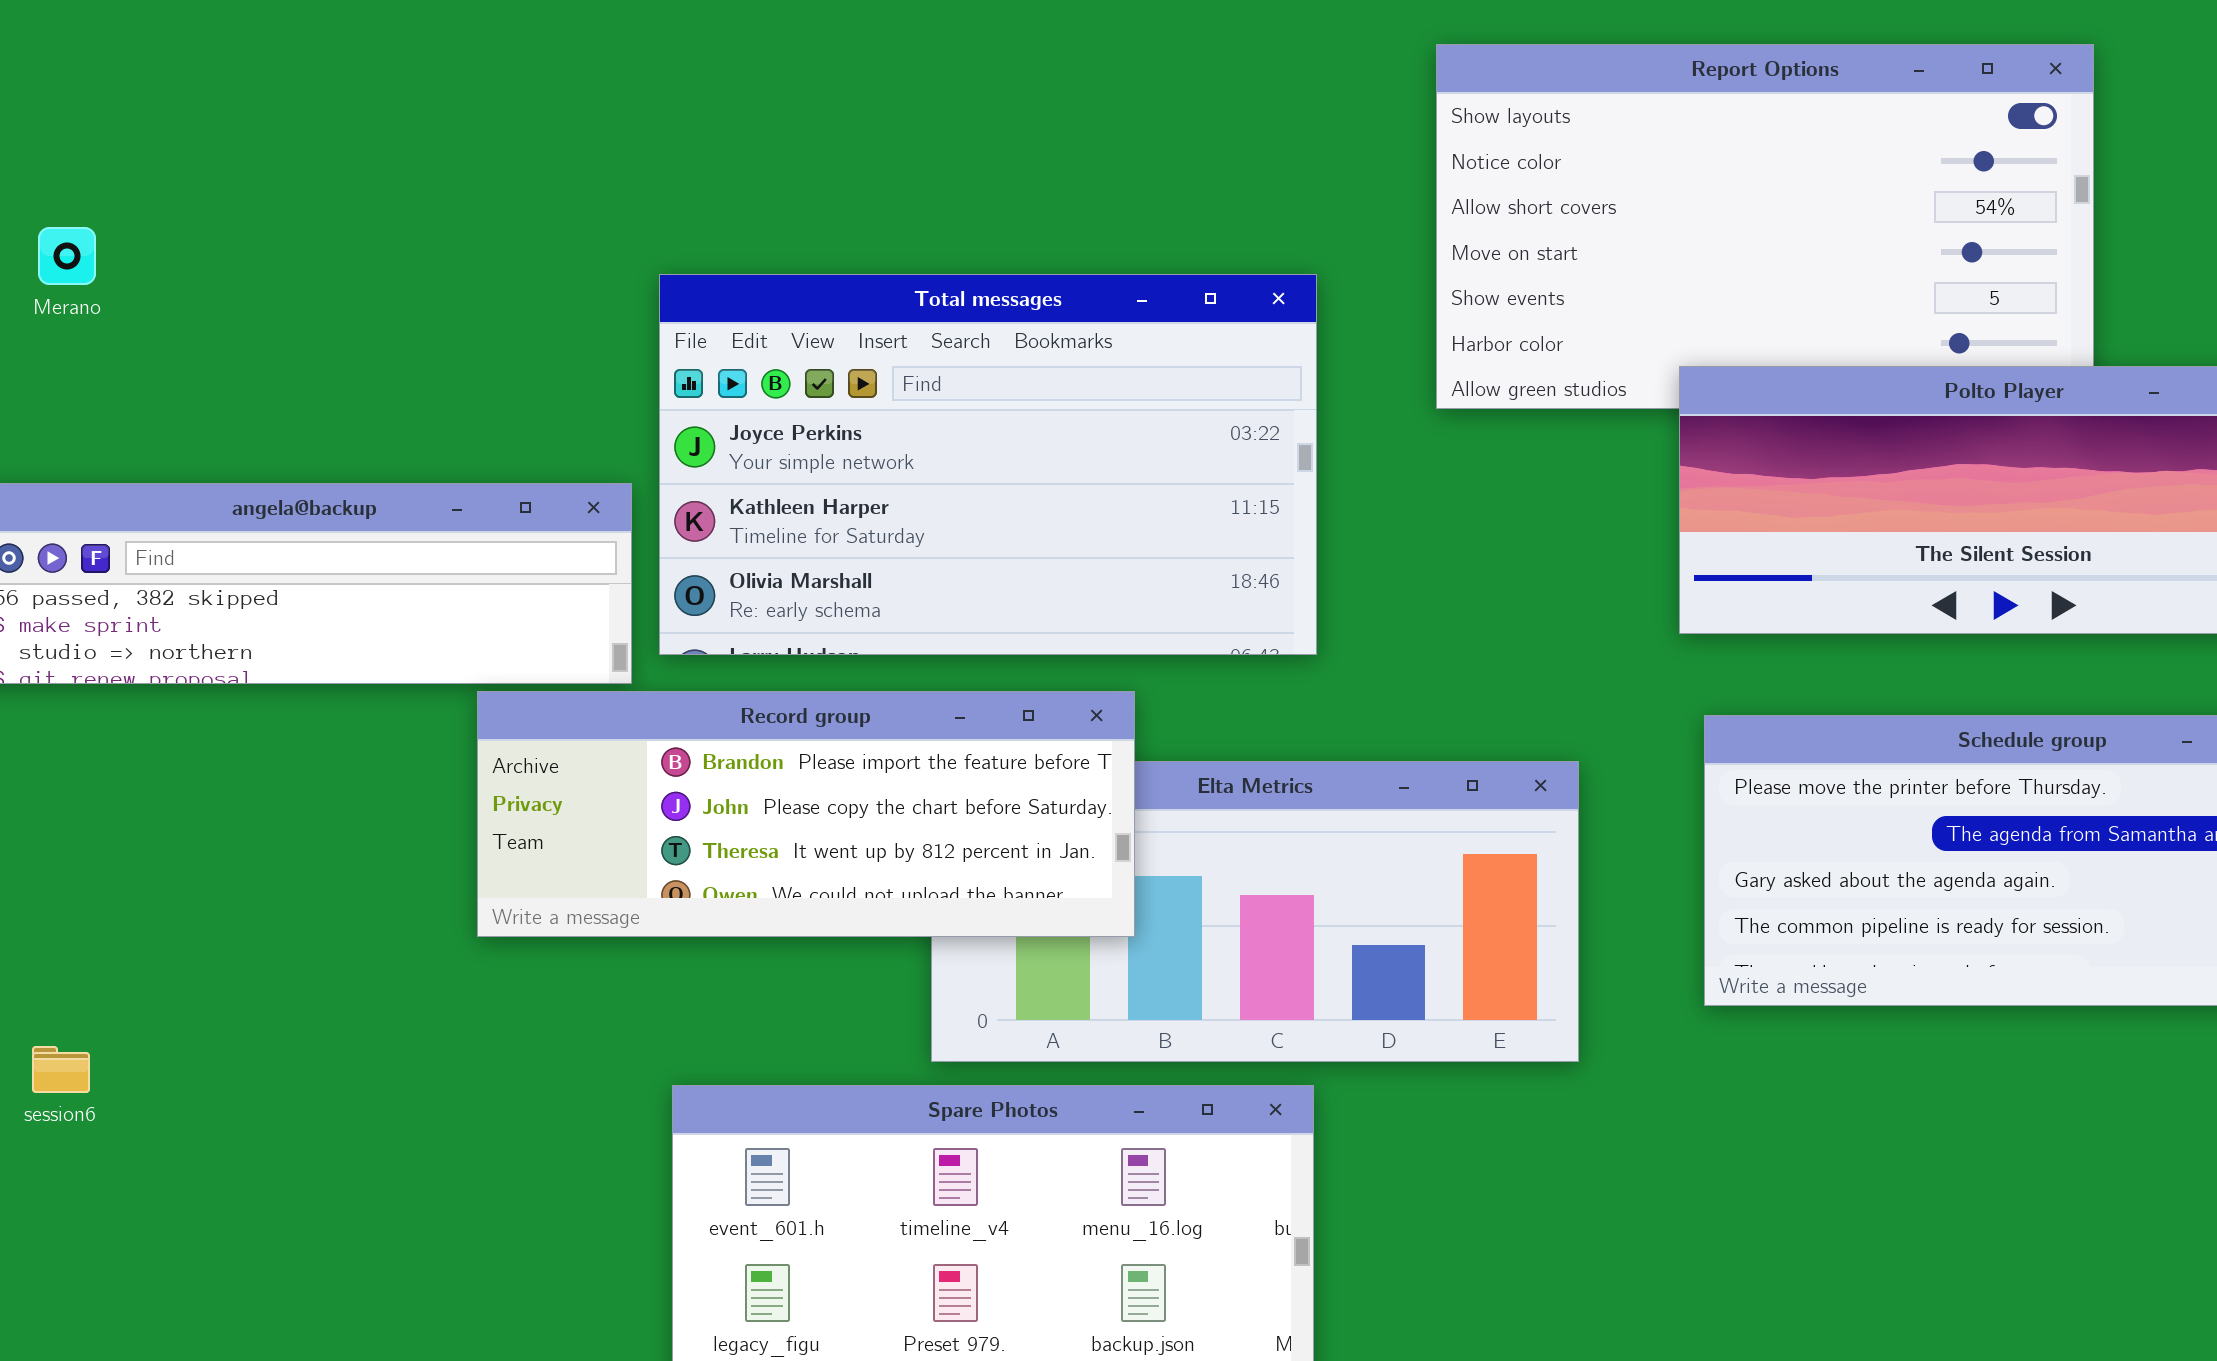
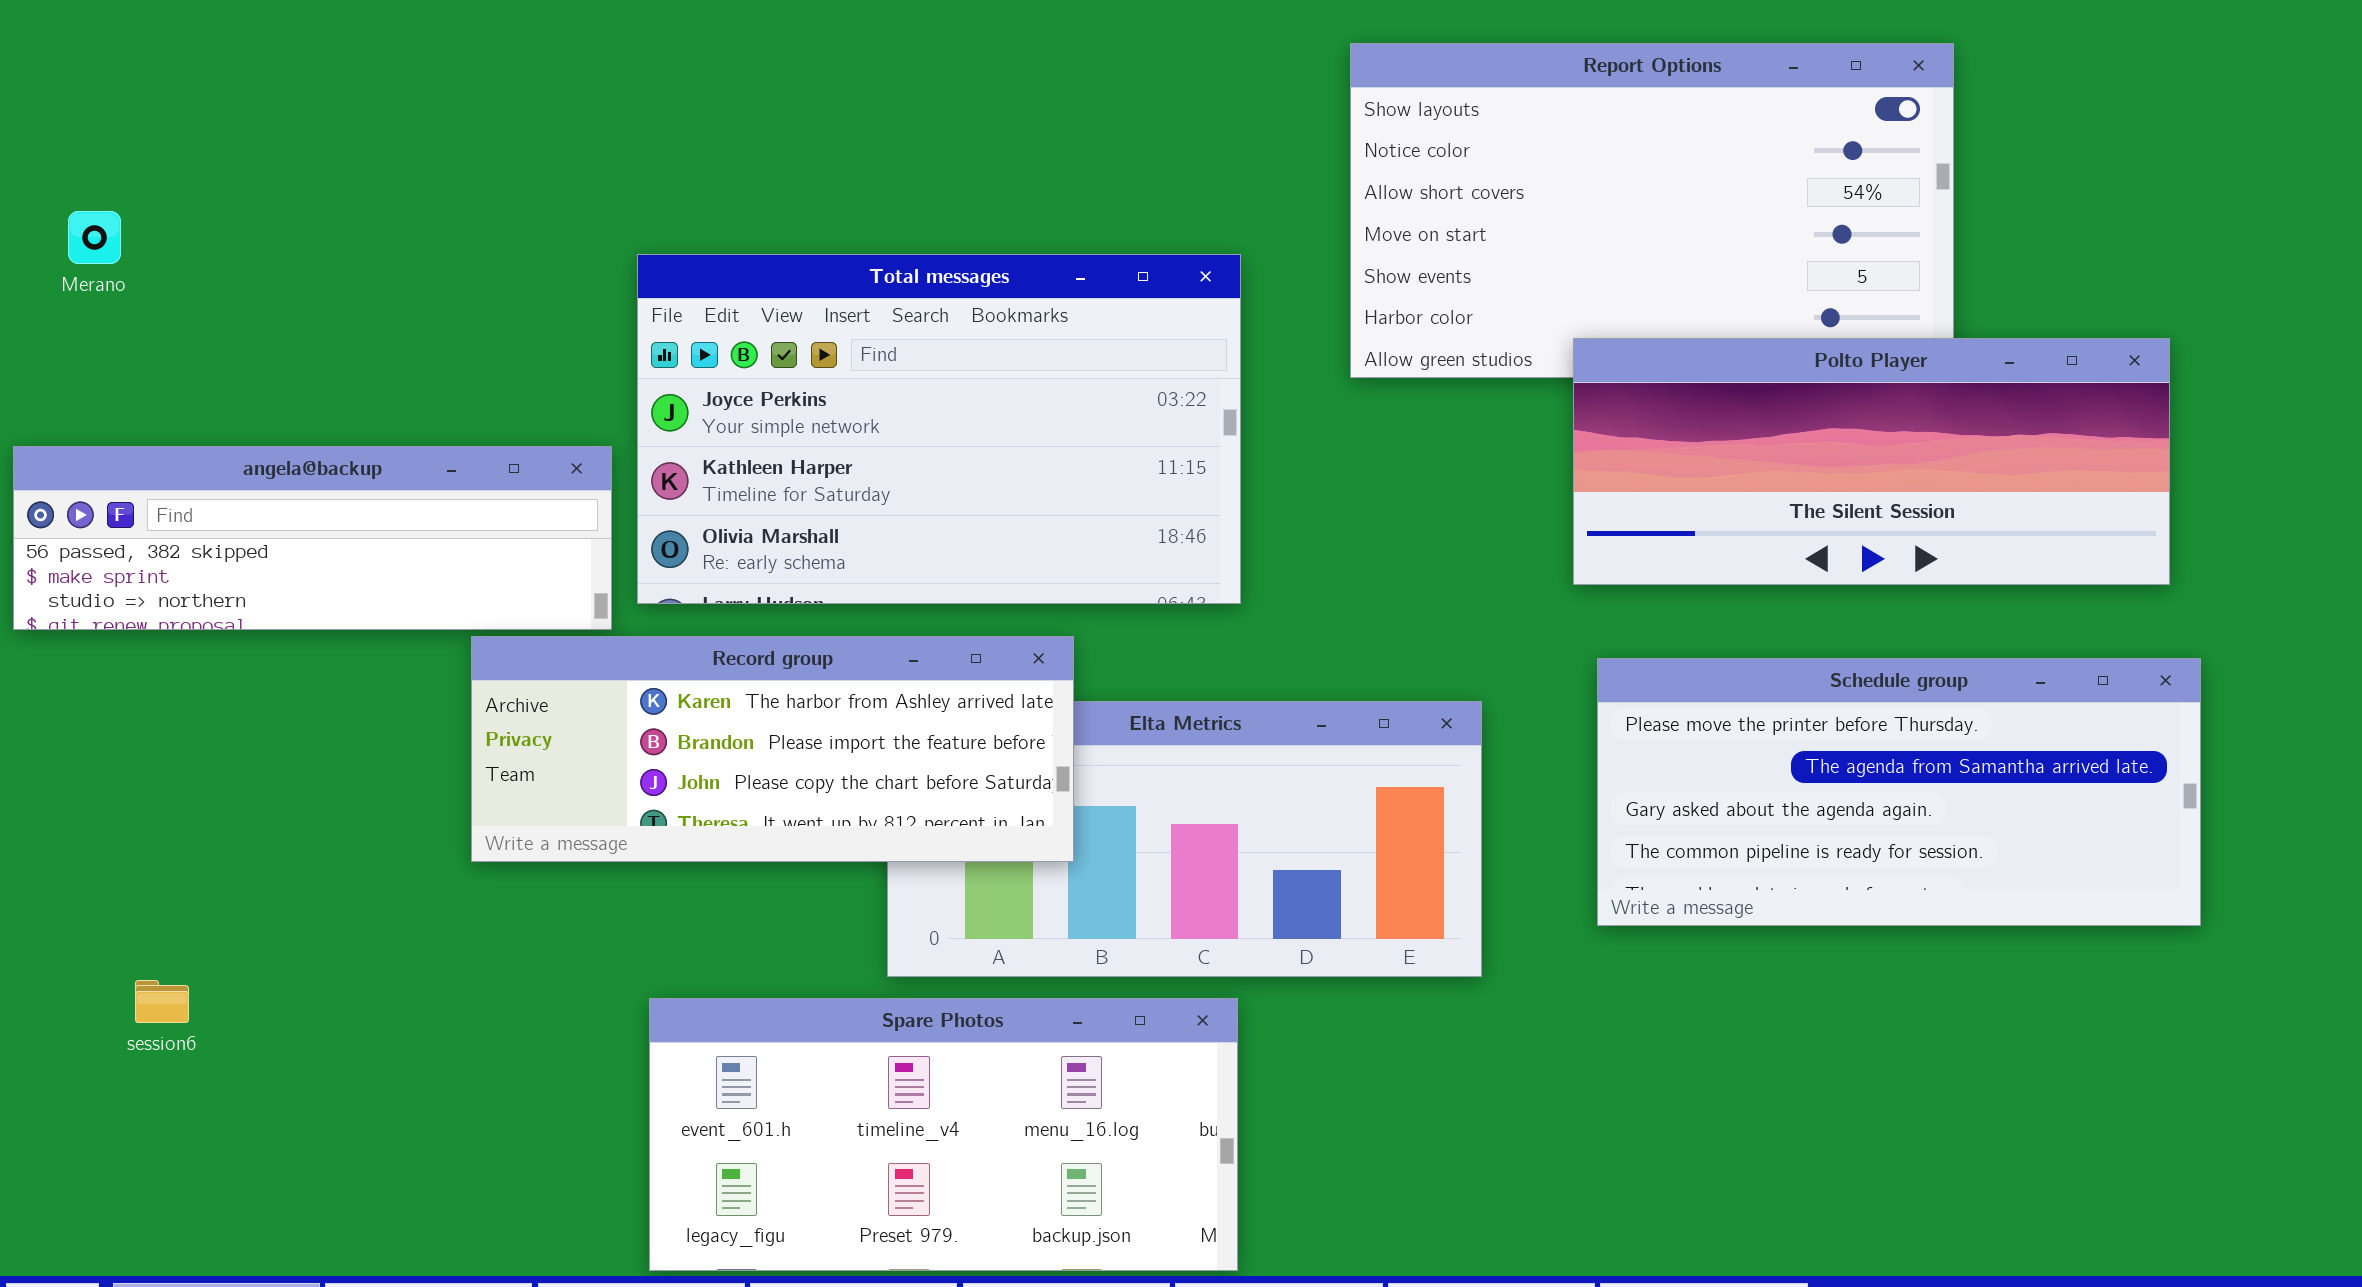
Record group: [477,691,1135,937] -> [471,636,1074,862], scrolled up 1 row
session6: [32,1046,90,1093] -> [135,980,189,1023], moved

